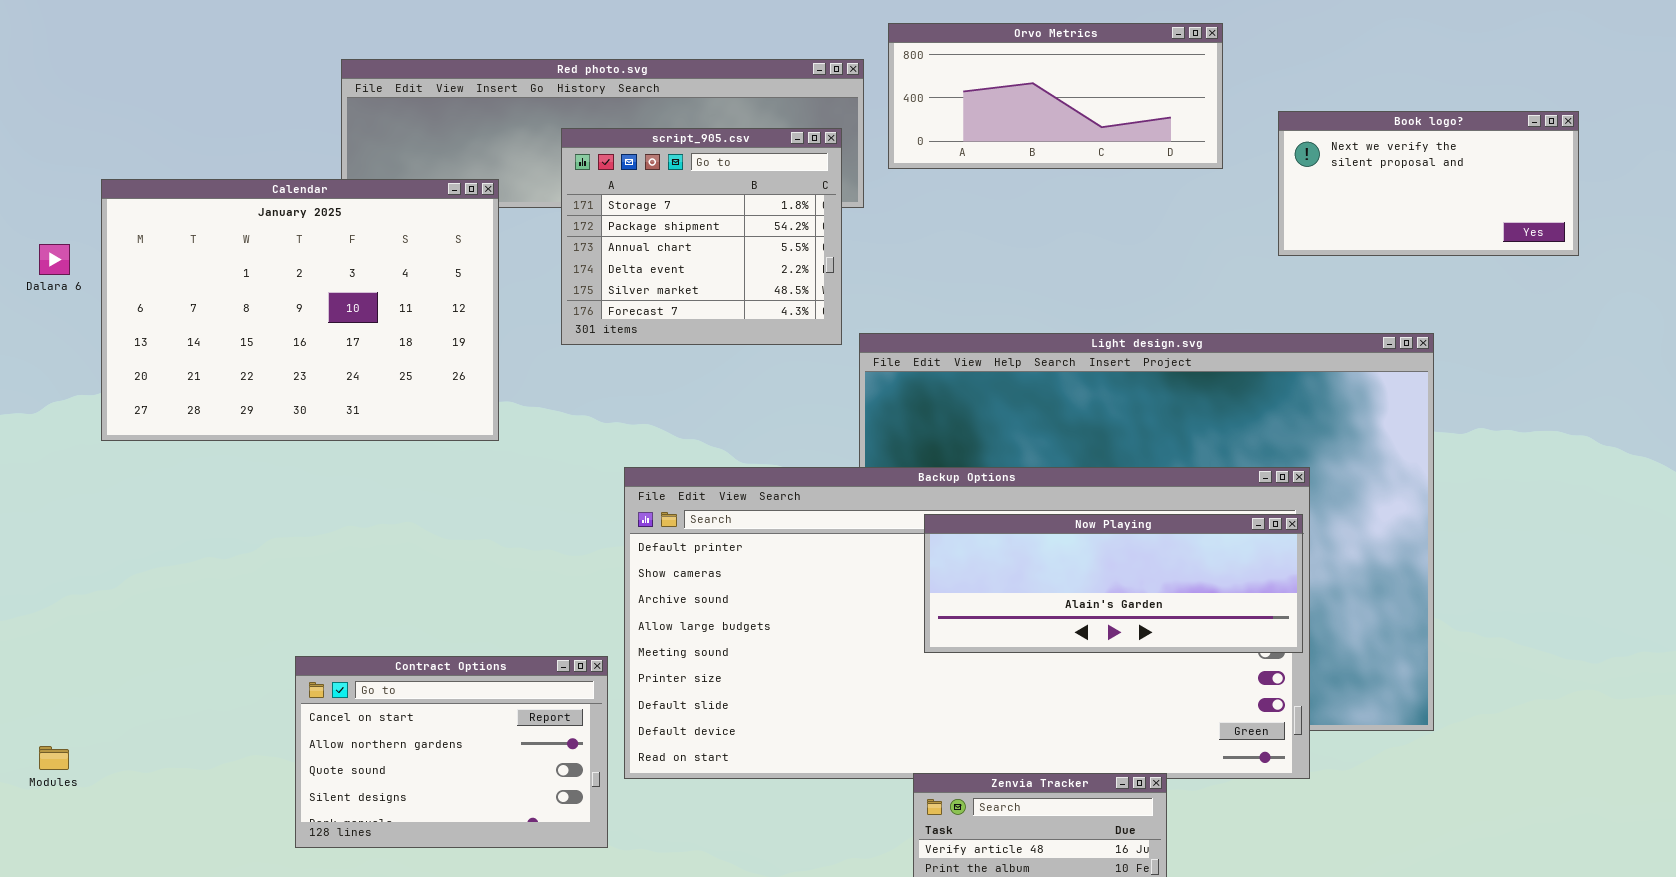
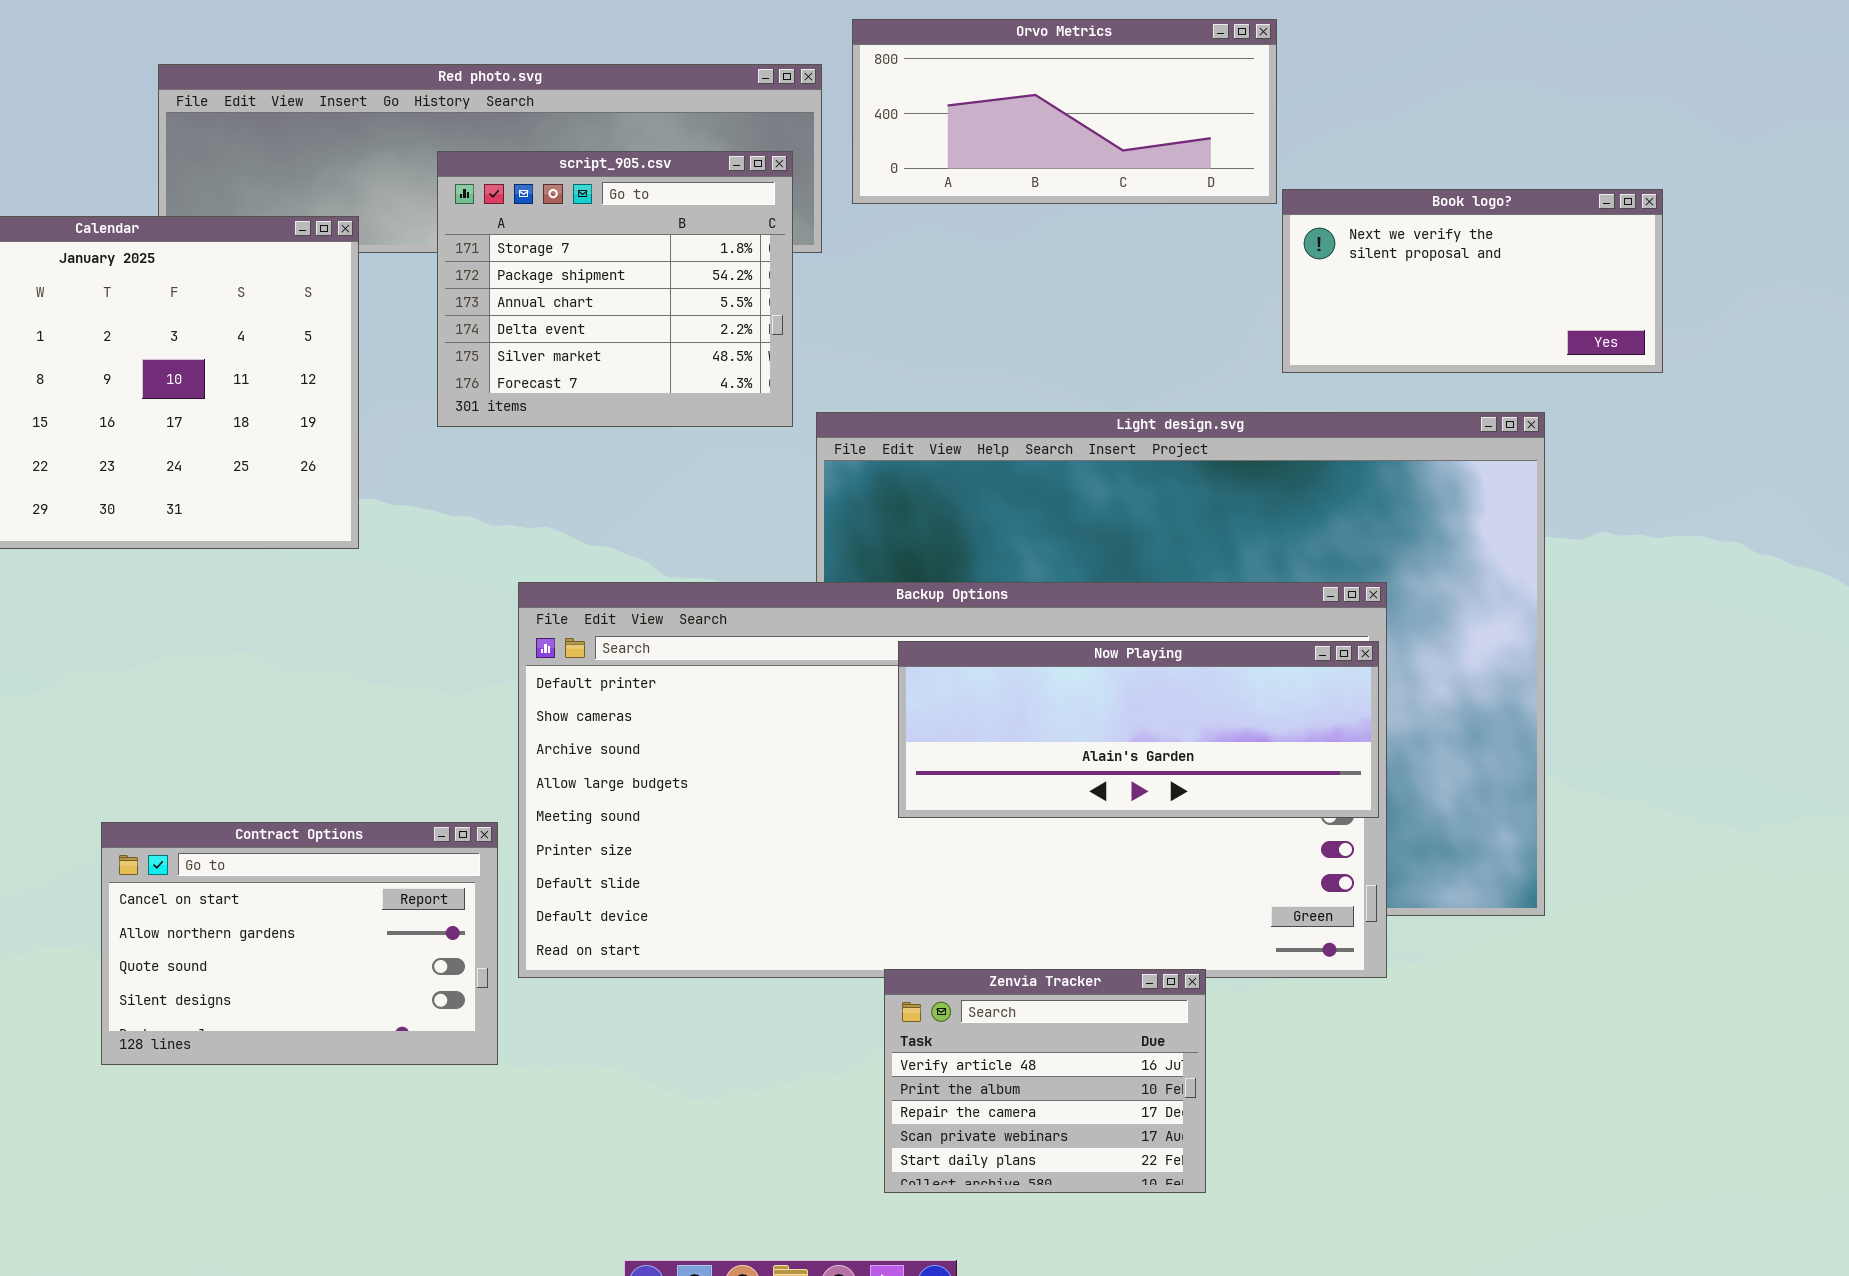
Book logo?: [1278,111,1579,256] -> [1282,189,1663,373], moved

